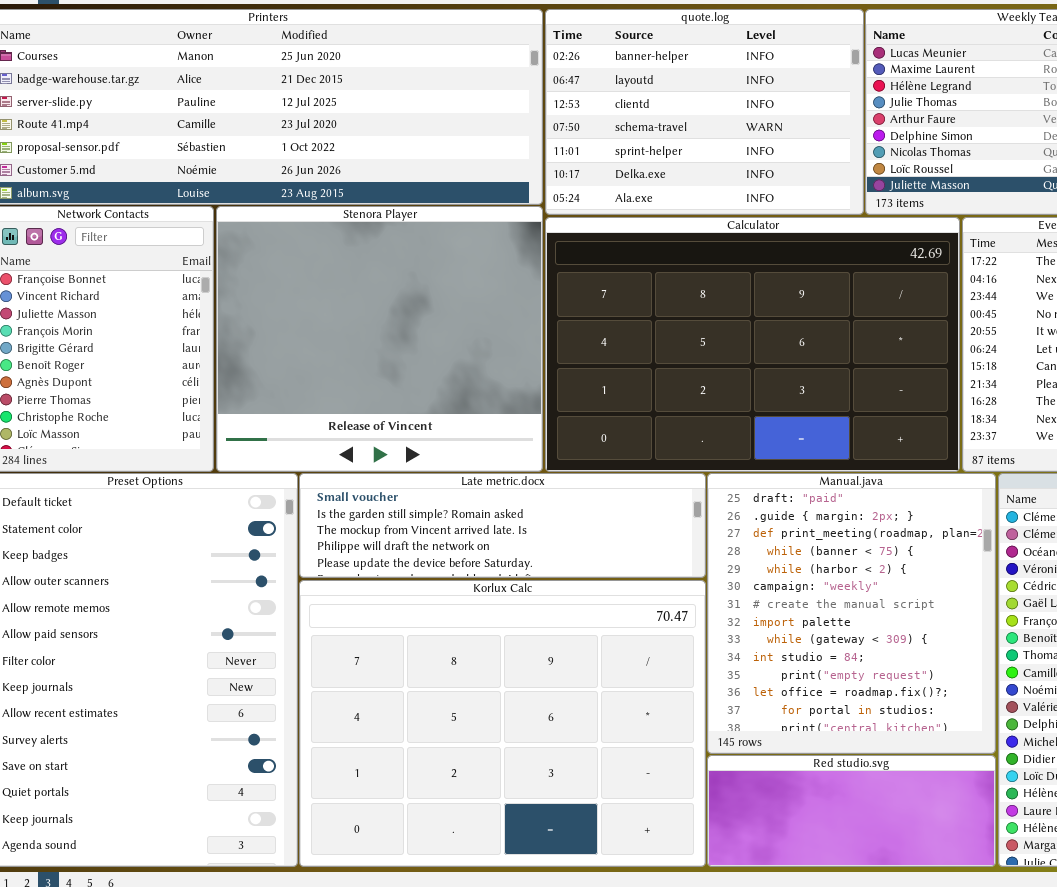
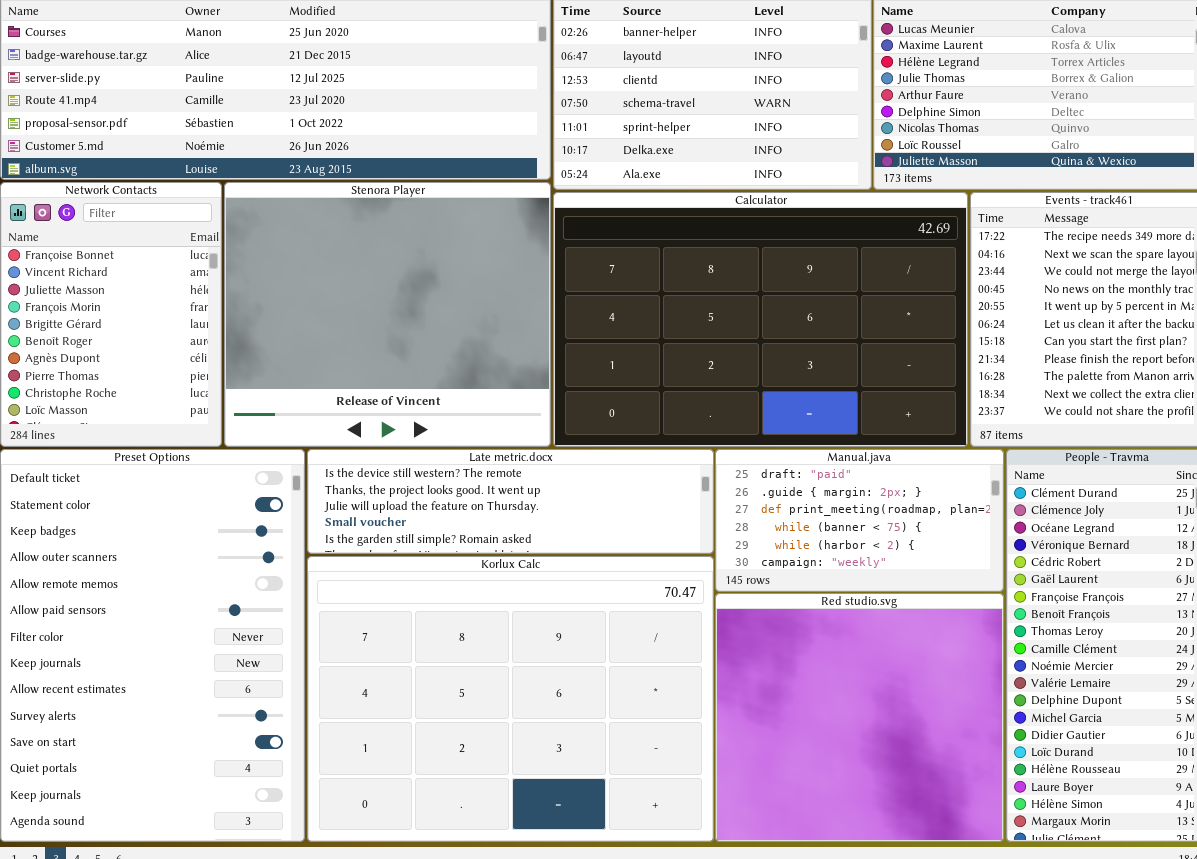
Late metric.docx: [299,473,706,578] -> [307,449,714,554], scrolled up 3 rows
Manual.java: [707,473,996,754] -> [715,449,1004,592], resized
Red studio.svg: [707,755,996,867] -> [715,593,1004,842], resized

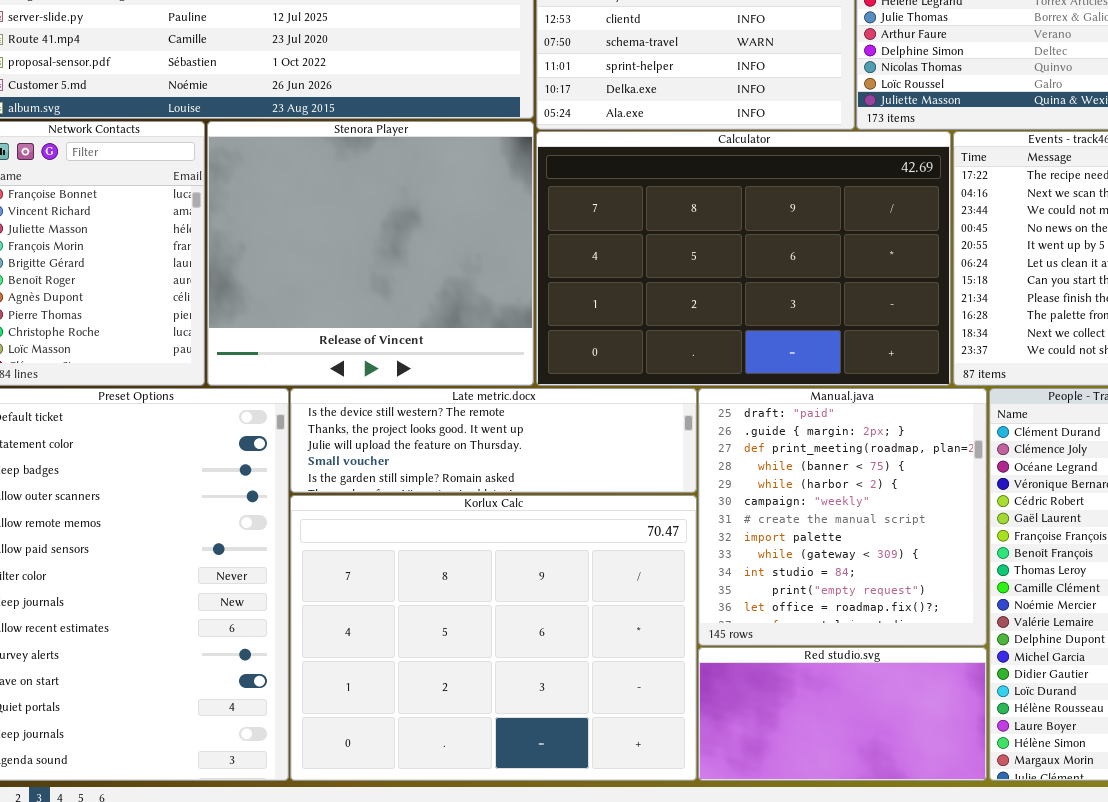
Manual.java: [715,449,1004,592] -> [698,388,987,646], resized
Red studio.svg: [715,593,1004,842] -> [698,647,987,781], resized

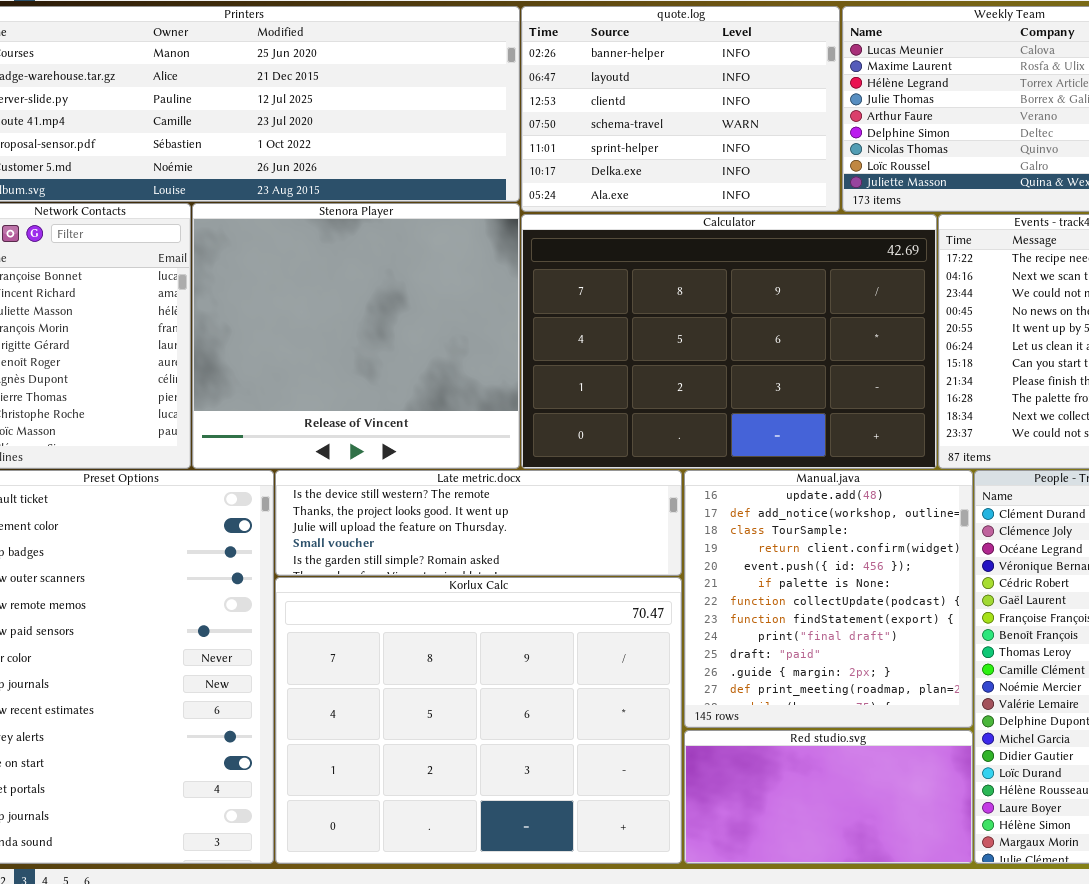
Manual.java: [698,388,987,646] -> [684,470,973,728], scrolled up 9 rows

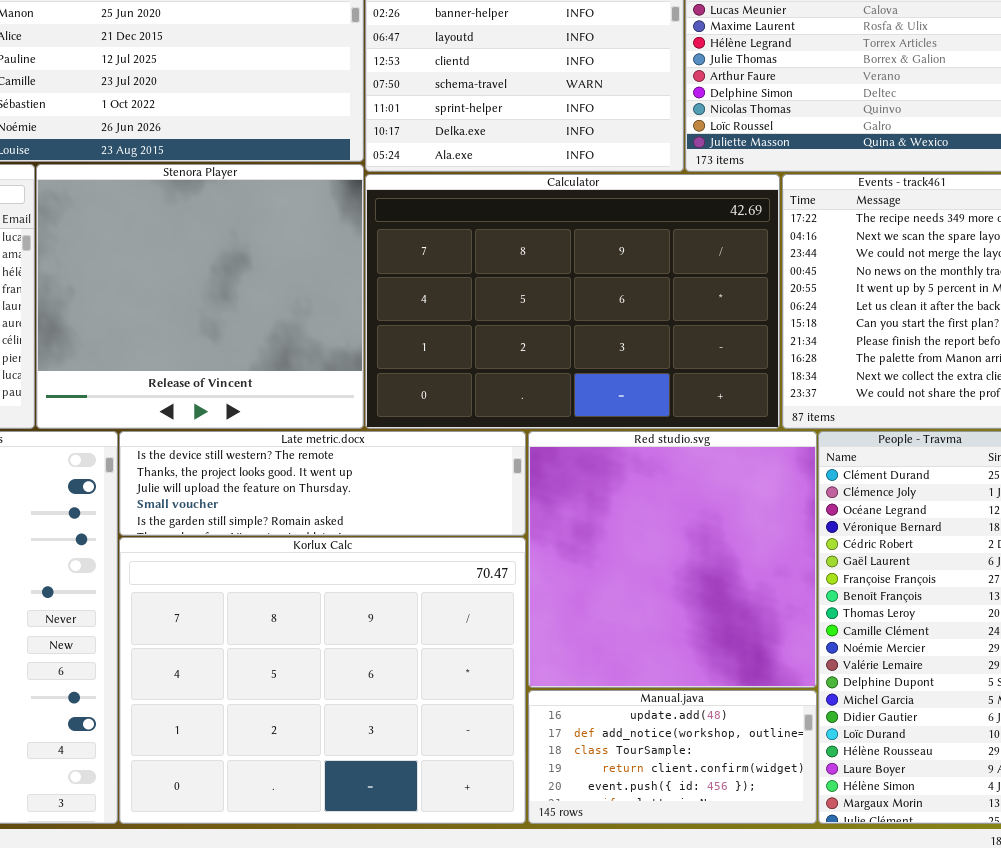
Manual.java: [684,470,973,728] -> [528,690,817,824], moved, resized
Red studio.svg: [684,730,973,864] -> [528,431,817,688], moved, resized

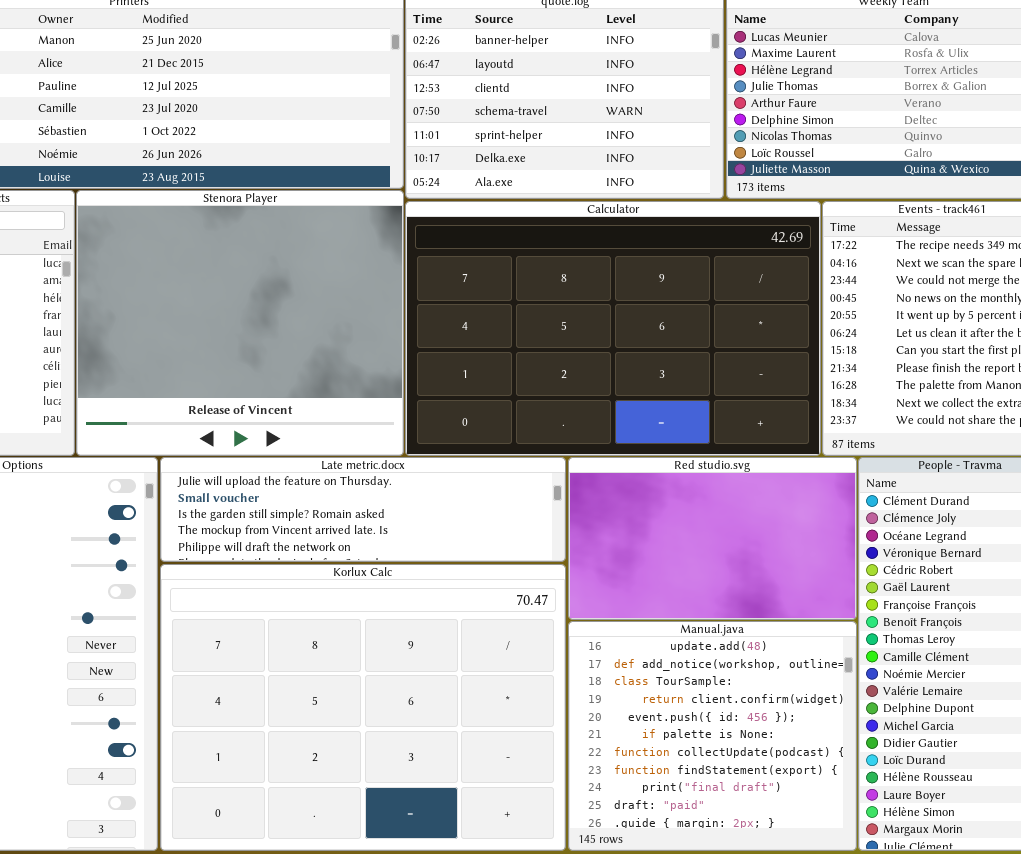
Late metric.docx: [119,431,526,536] -> [160,457,566,562], scrolled down 2 rows
Red studio.svg: [528,431,817,688] -> [568,457,857,620], resized
Manual.java: [528,690,817,824] -> [568,621,857,851], resized

